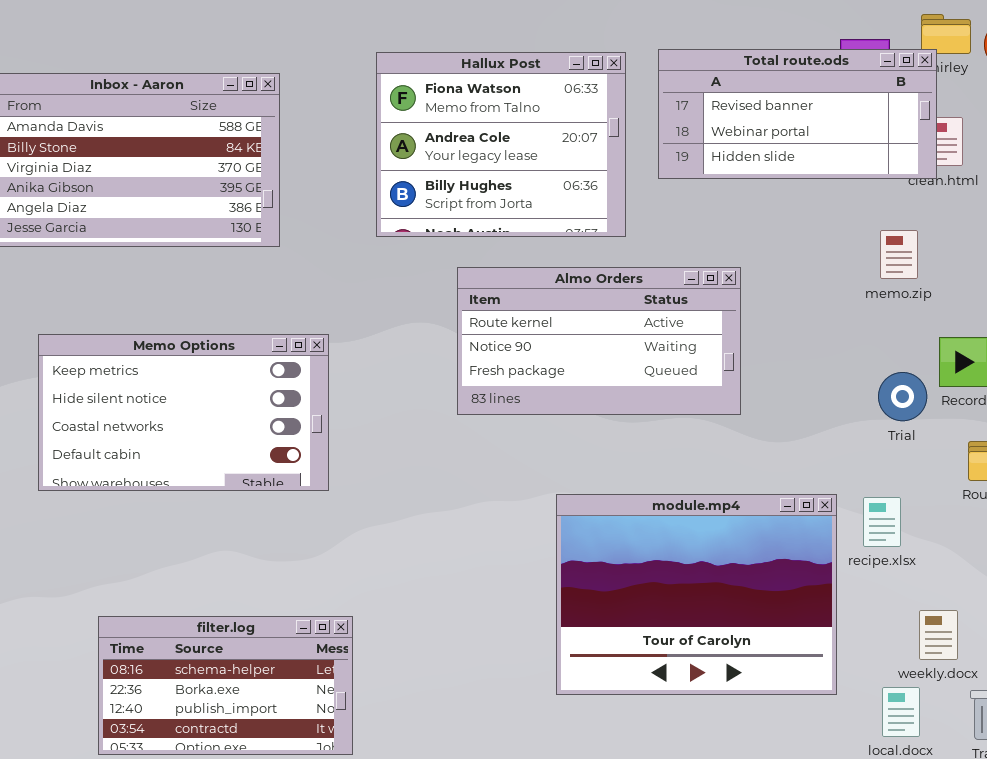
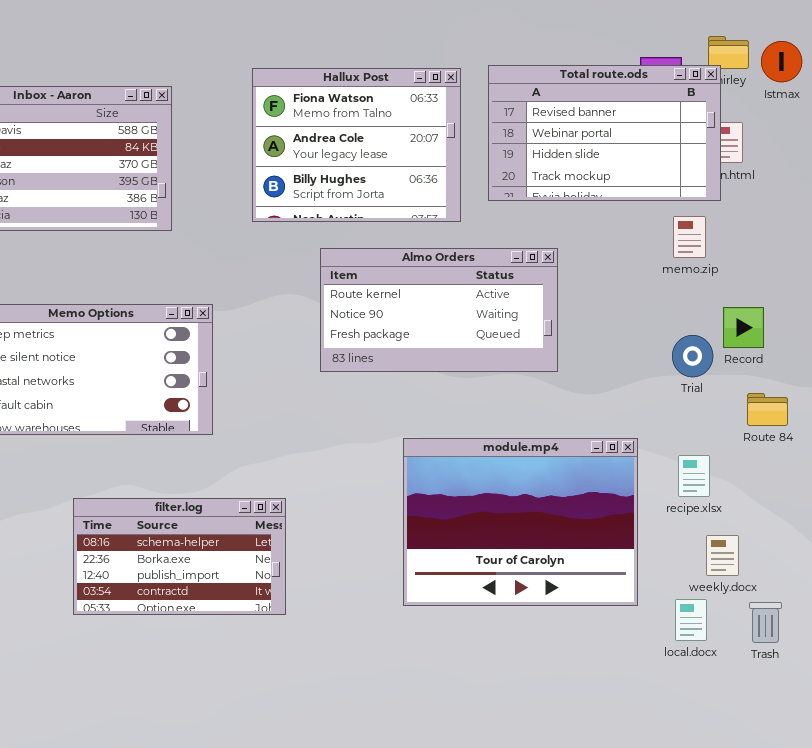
Total route.ods: [658,49,937,179] -> [488,65,721,201], resized
recipe.xlsx: [863,497,901,547] -> [678,455,710,497], moved
filter.log: [98,616,353,755] -> [73,498,286,615], moved

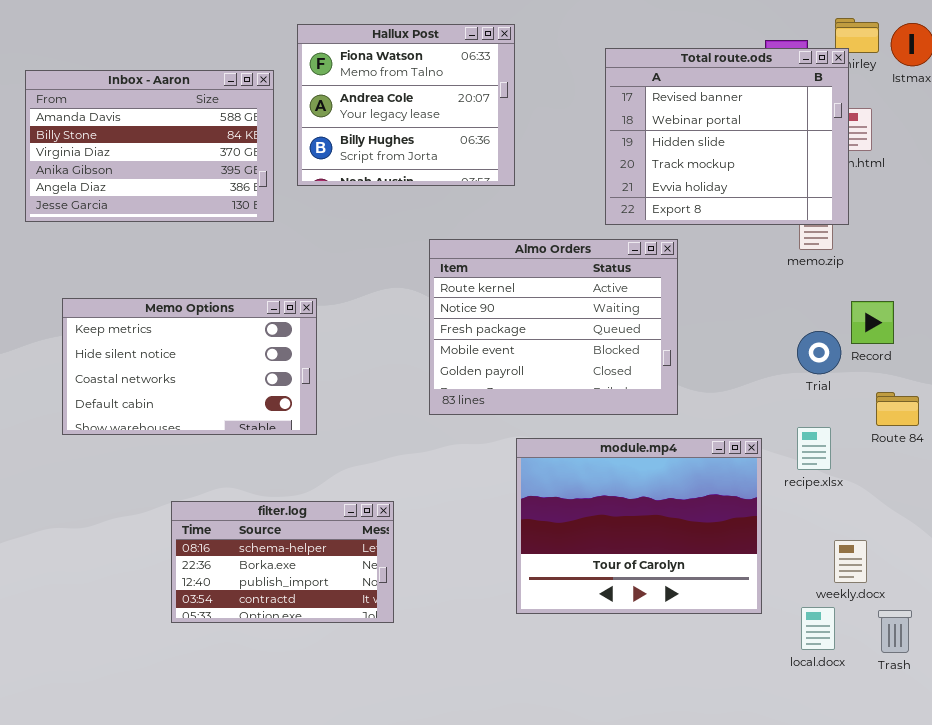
Total route.ods: [488,65,721,201] -> [605,48,849,225], resized
Hallux Post: [252,68,461,222] -> [297,24,515,186], moved
Almo Orders: [320,248,558,372] -> [429,239,678,415], resized
recipe.xlsx: [678,455,710,497] -> [797,427,831,470], moved

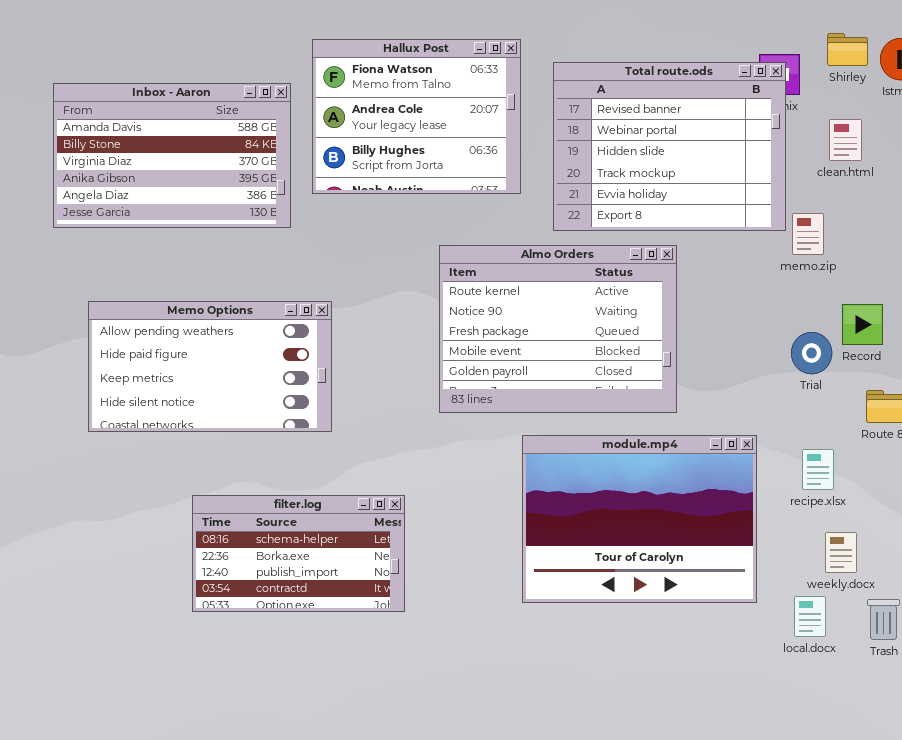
Total route.ods: [605,48,849,225] -> [553,62,786,231], moved
Memo Options: [62,298,317,435] -> [88,301,332,432], scrolled up 2 rows
recipe.xlsx: [797,427,831,470] -> [802,449,834,490], moved

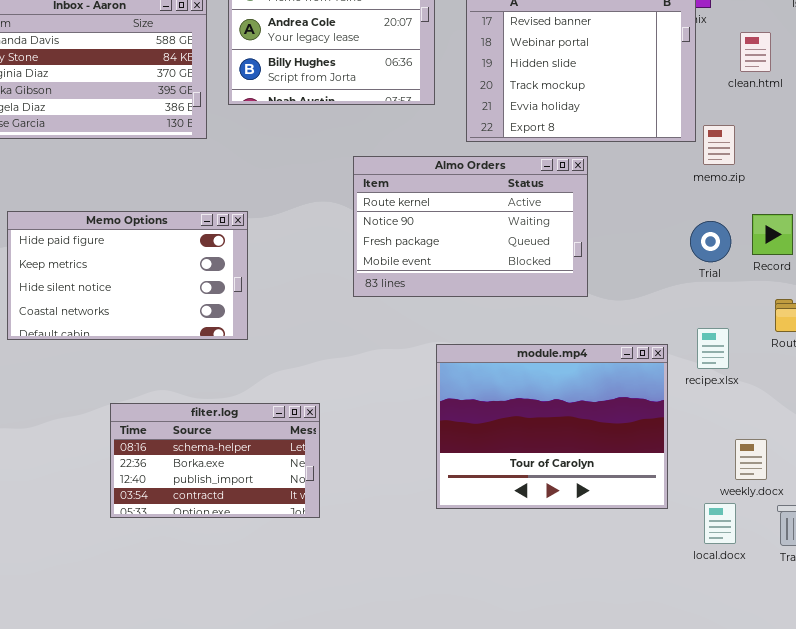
Almo Orders: [439,245,677,413] -> [353,156,588,297], resized
Memo Options: [88,301,332,432] -> [7,211,248,340], scrolled down 1 row
Trial: [791,332,832,374] -> [690,221,731,262], moved
recipe.xlsx: [802,449,834,490] -> [697,328,729,369], moved

